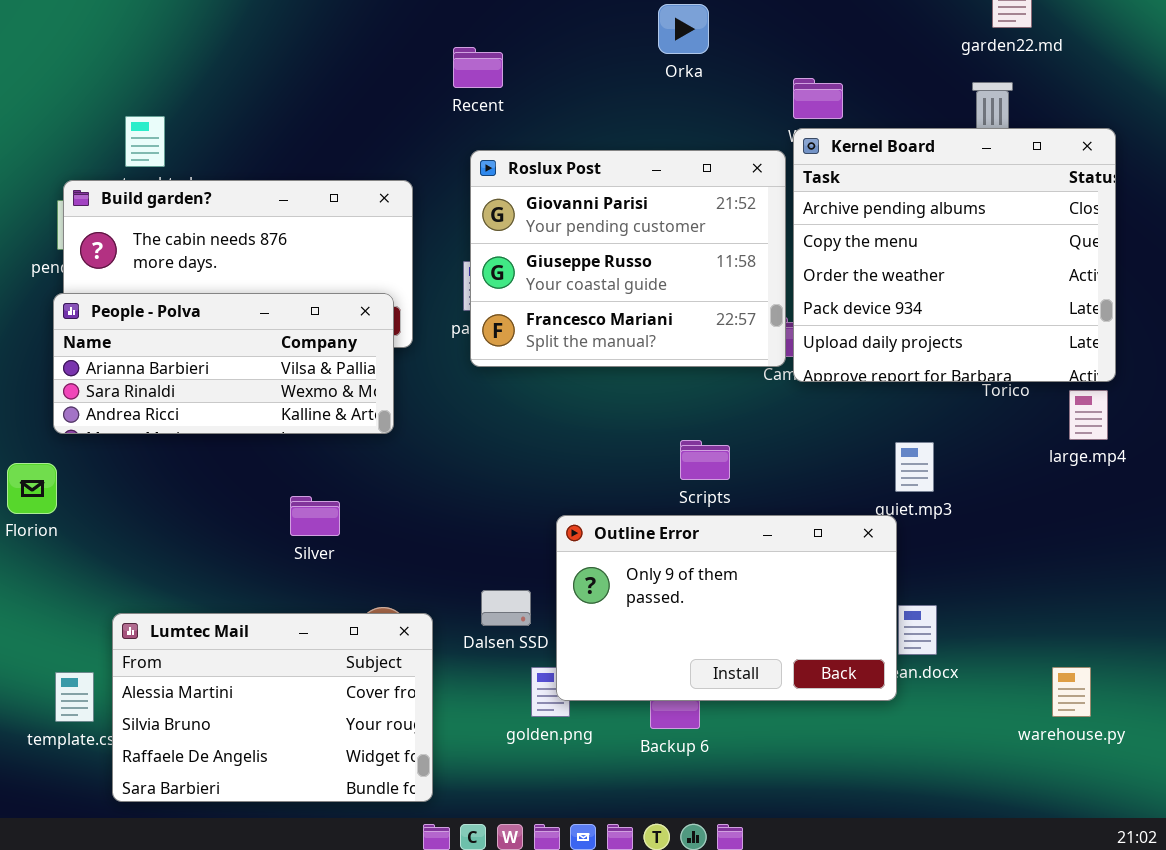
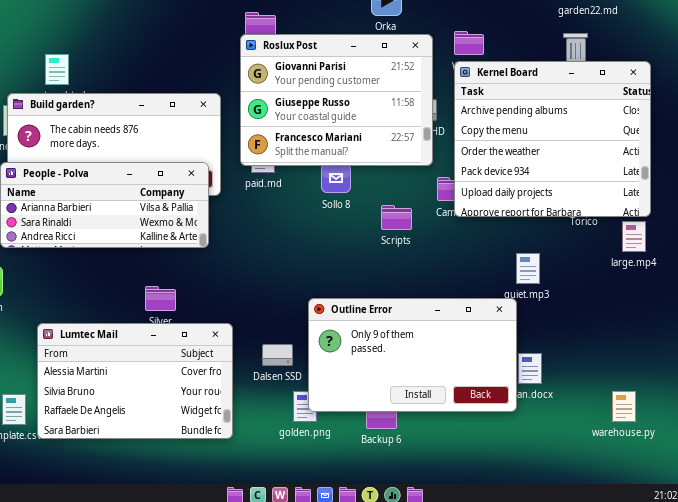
Roslux Post: [470,150,786,367] -> [240,34,433,166], moved
Scripts: [680,440,730,480] -> [381,205,412,230], moved
Lumtec Mail: [112,613,433,802] -> [37,323,233,439], moved

